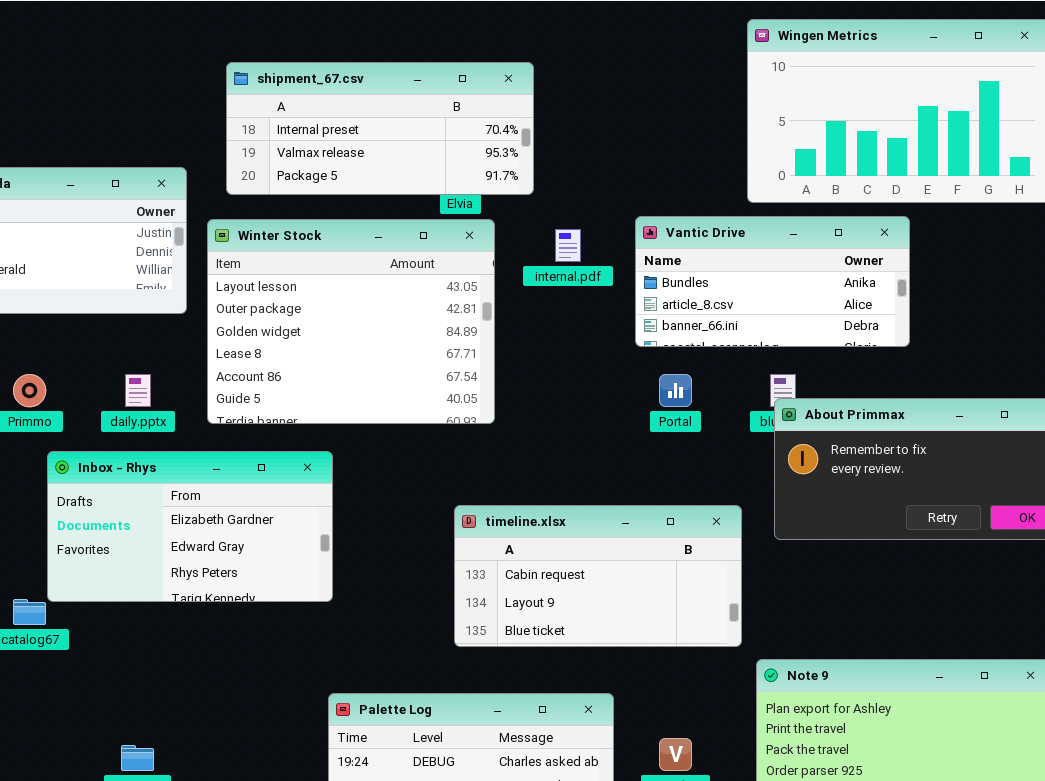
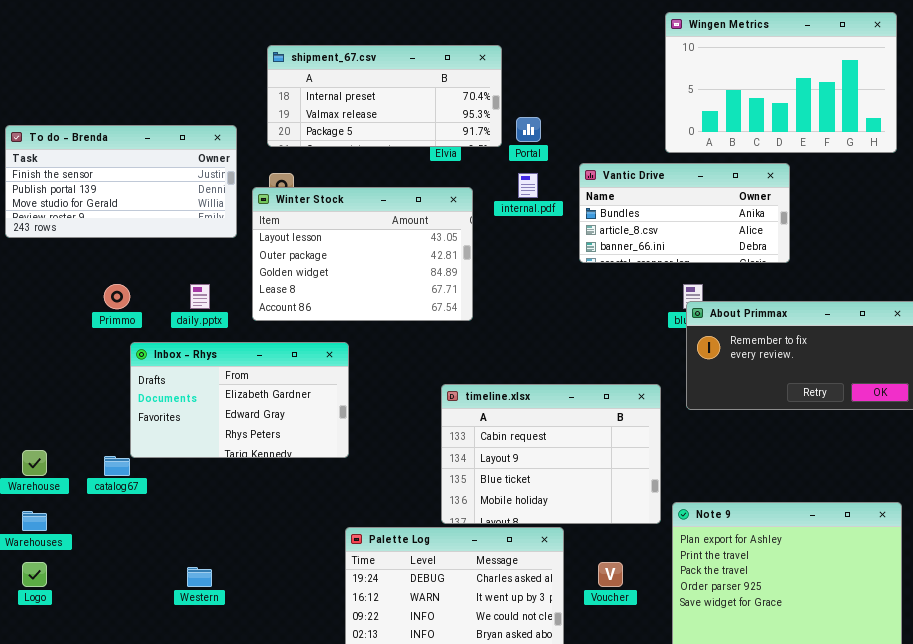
Winter Stock: [207,219,495,424] -> [252,187,473,321], resized
Portal: [659,374,692,407] -> [516,117,541,142], moved
timeline.xlsx: [454,505,742,647] -> [441,384,661,524], resized

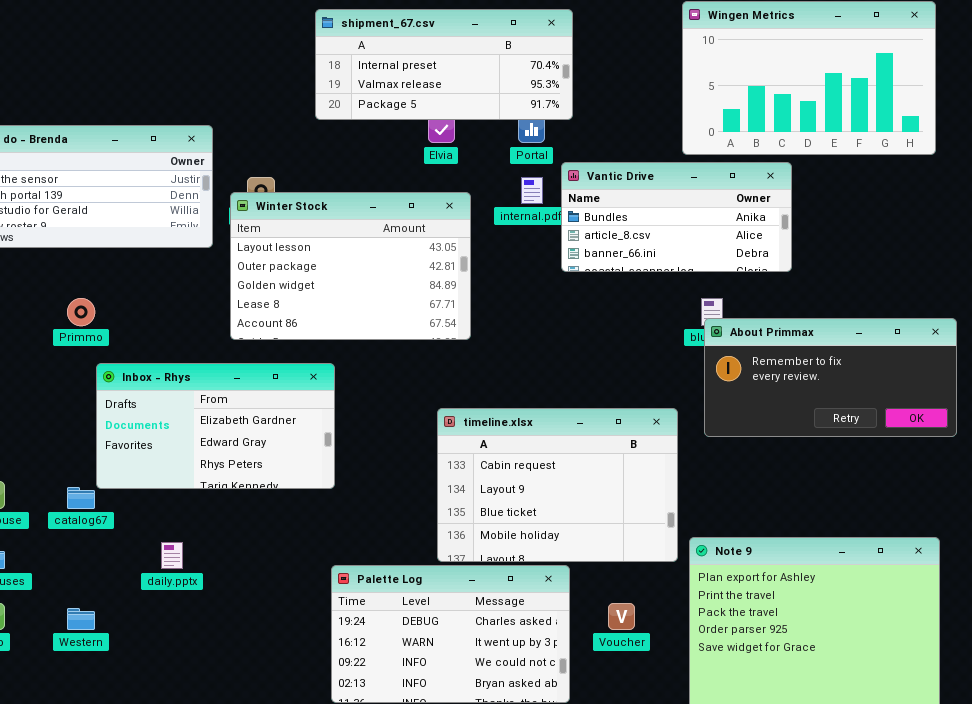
shipment_67.csv: [267,45,502,147] -> [315,9,573,120], moved
Vantic Drive: [579,163,790,263] -> [561,162,792,272], moved
daily.pptx: [190,284,210,309] -> [161,542,183,569], moved
Western: [187,567,212,587] -> [67,608,95,630], moved

